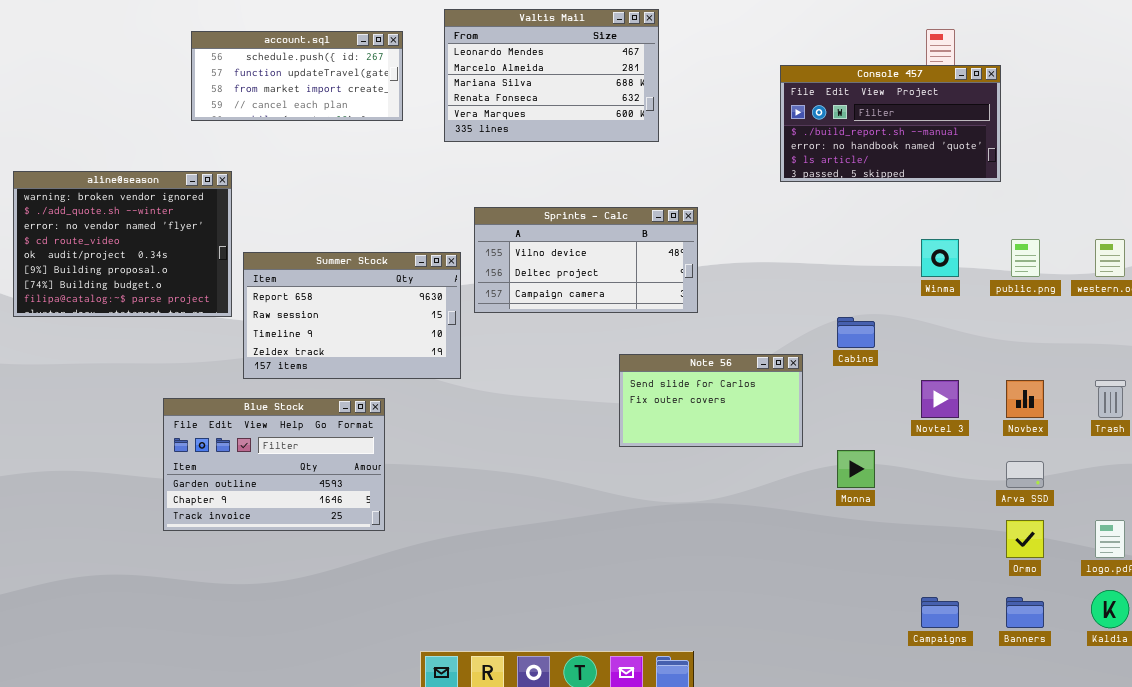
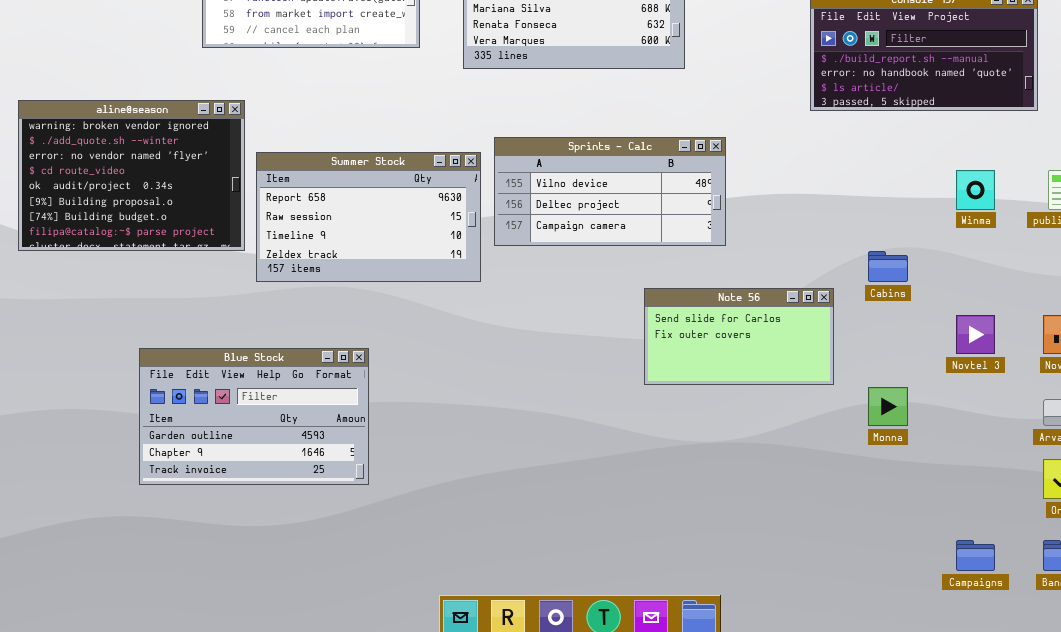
Summer Stock: [243,252,461,379] -> [256,152,481,282], moved
Blue Stock: [163,398,385,531] -> [139,348,369,485], moved

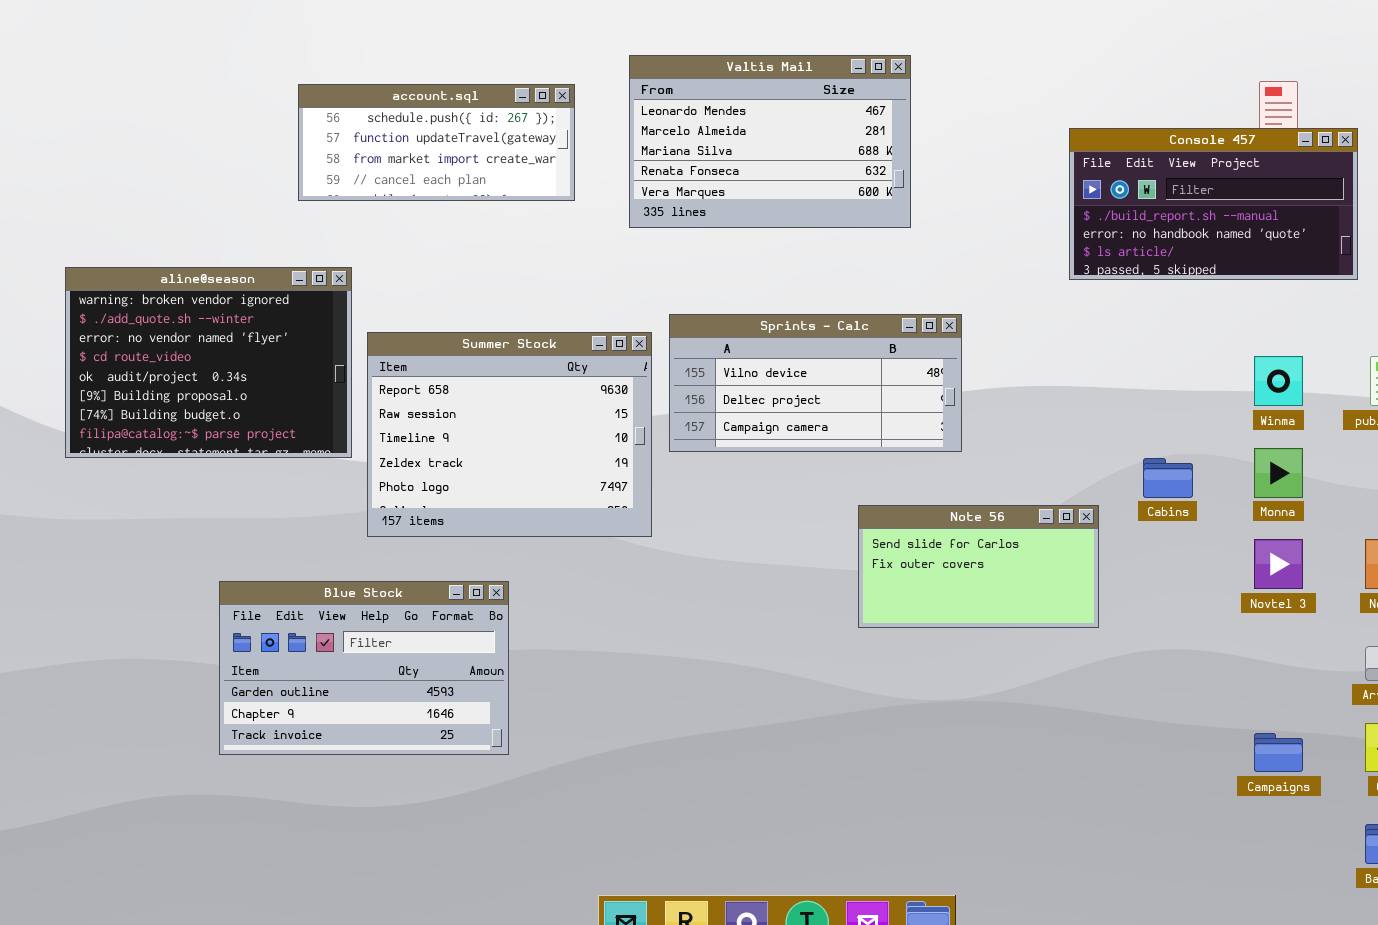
Summer Stock: [256,152,481,282] -> [367,332,652,537], resized
Monna: [868,387,908,426] -> [1254,448,1303,498], moved
Campaigns: [956,540,995,571] -> [1254,733,1303,772], moved

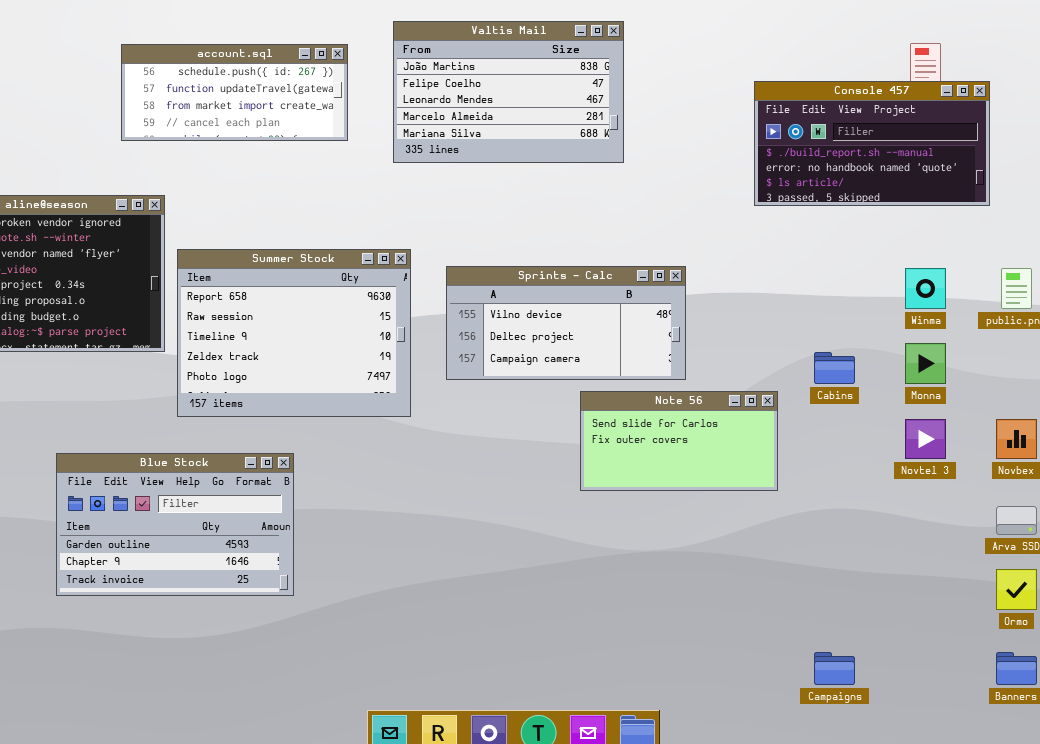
Valtis Mail: [629,55,911,228] -> [393,21,624,163], scrolled up 2 rows
Sprints - Calc: [669,314,962,452] -> [446,266,686,380], moved
Campaigns: [1254,733,1303,772] -> [814,652,855,685], moved

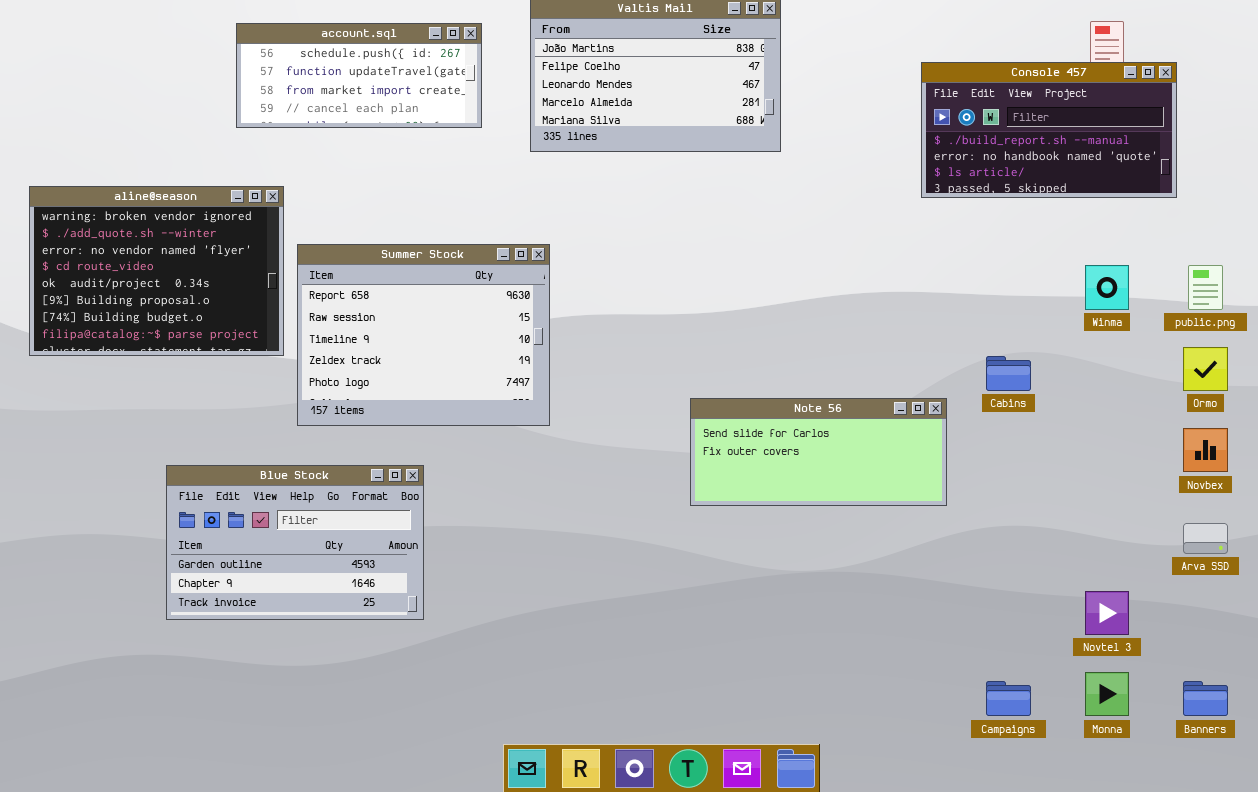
Sprints - Calc: [446,266,686,380] -> none, closed
Monna: [905,343,946,384] -> [1085,672,1129,716], moved
Note 56: [580,391,778,491] -> [690,398,947,506], resized
Novtel 3: [905,419,946,459] -> [1085,591,1129,635], moved
Ormo: [996,569,1037,610] -> [1183,347,1228,391], moved

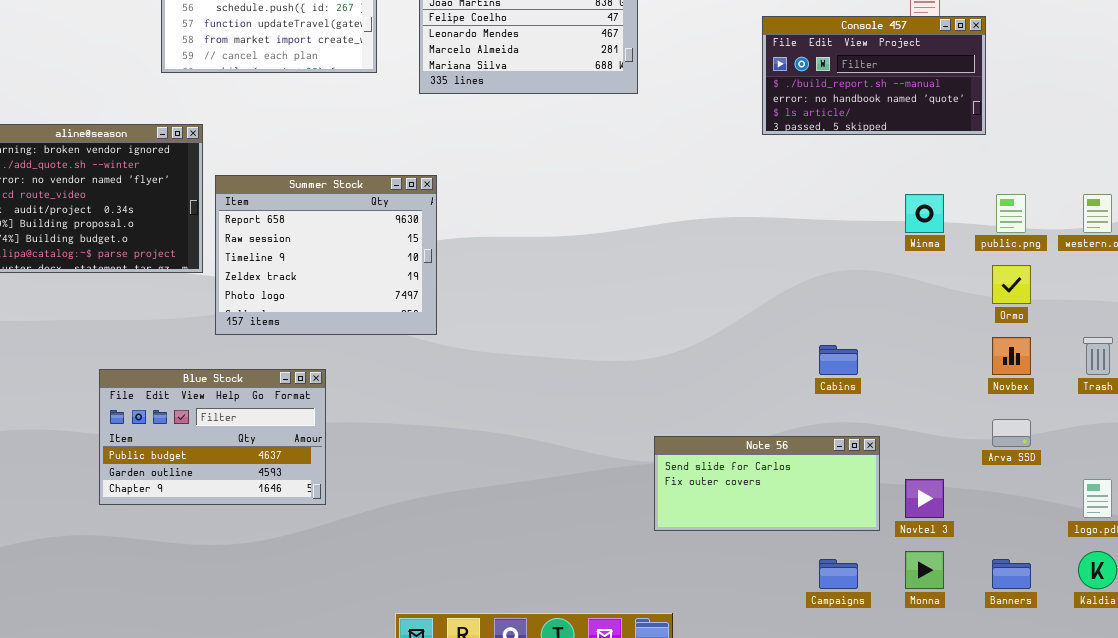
Cabins: [986,356,1031,391] -> [819,345,858,375], moved
Note 56: [690,398,947,506] -> [654,436,880,531], moved
Blue Stock: [166,465,424,620] -> [99,369,326,505], scrolled up 1 row

